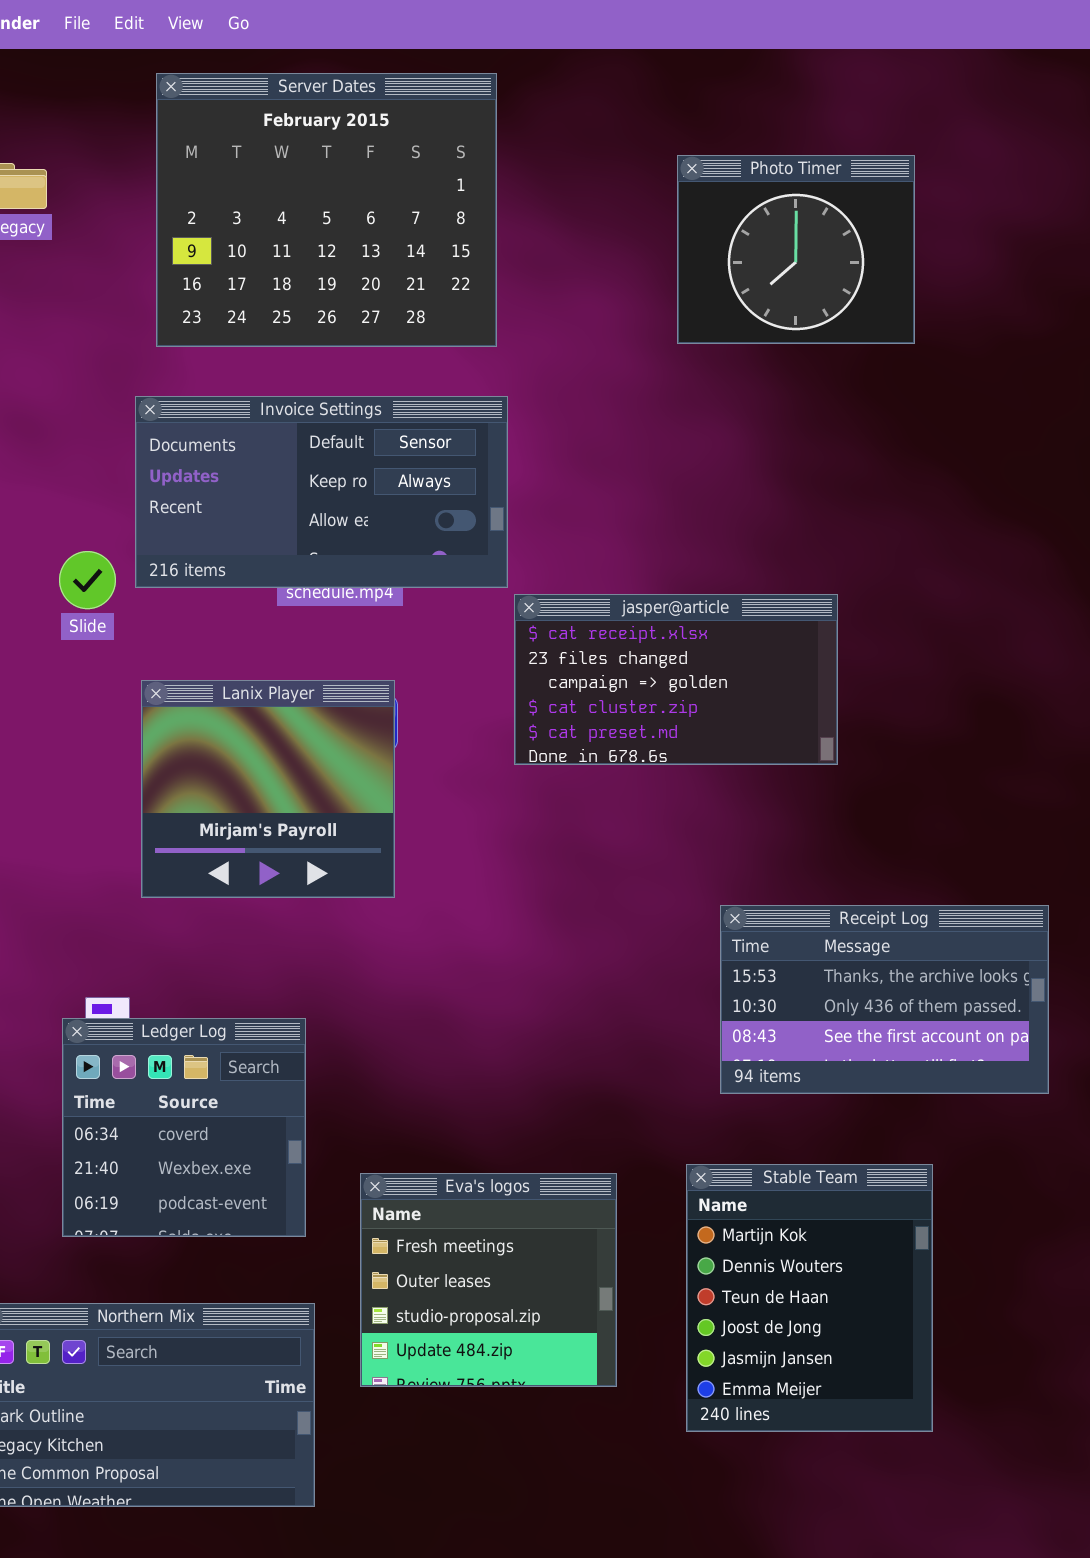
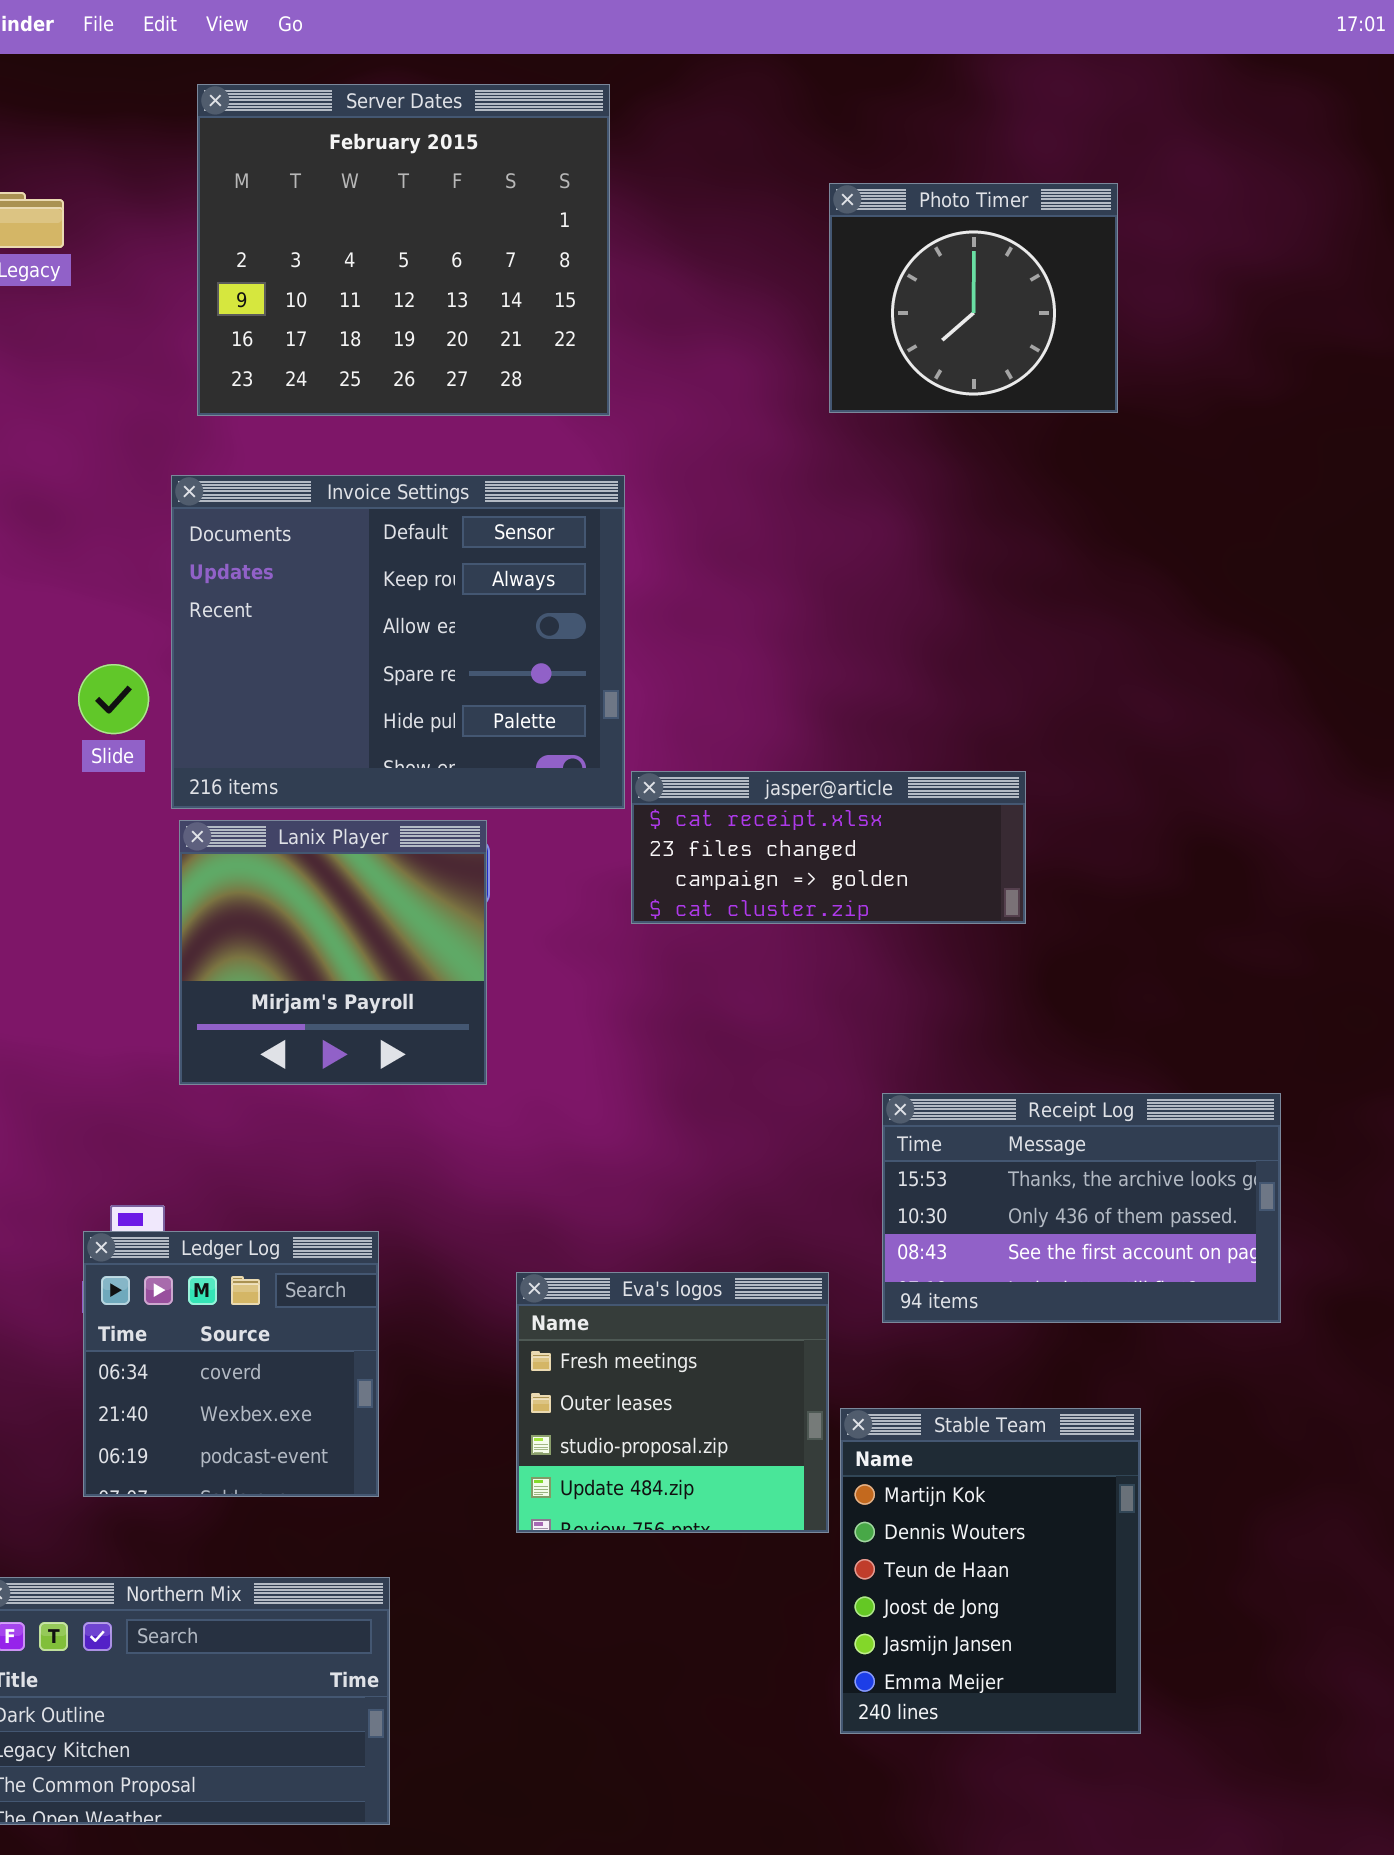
Invoice Settings: [135,396,508,588] -> [171,475,625,809], resized
jasper@article: [514,594,838,765] -> [631,771,1026,924], resized
Eva's logos: [360,1173,617,1387] -> [516,1272,829,1533], moved

